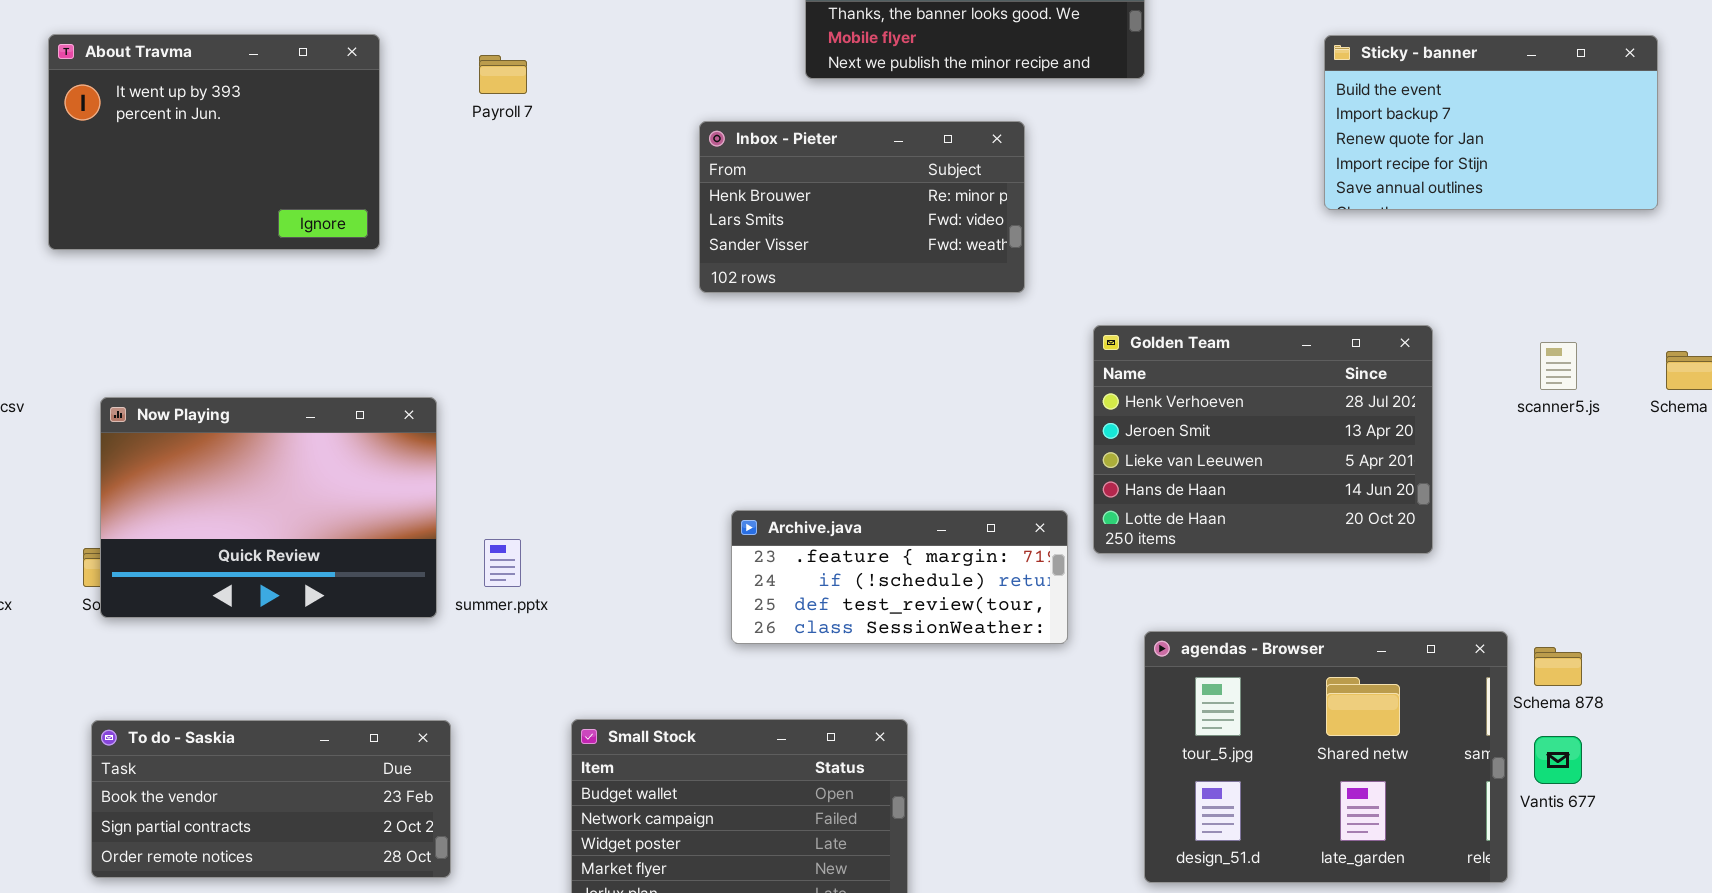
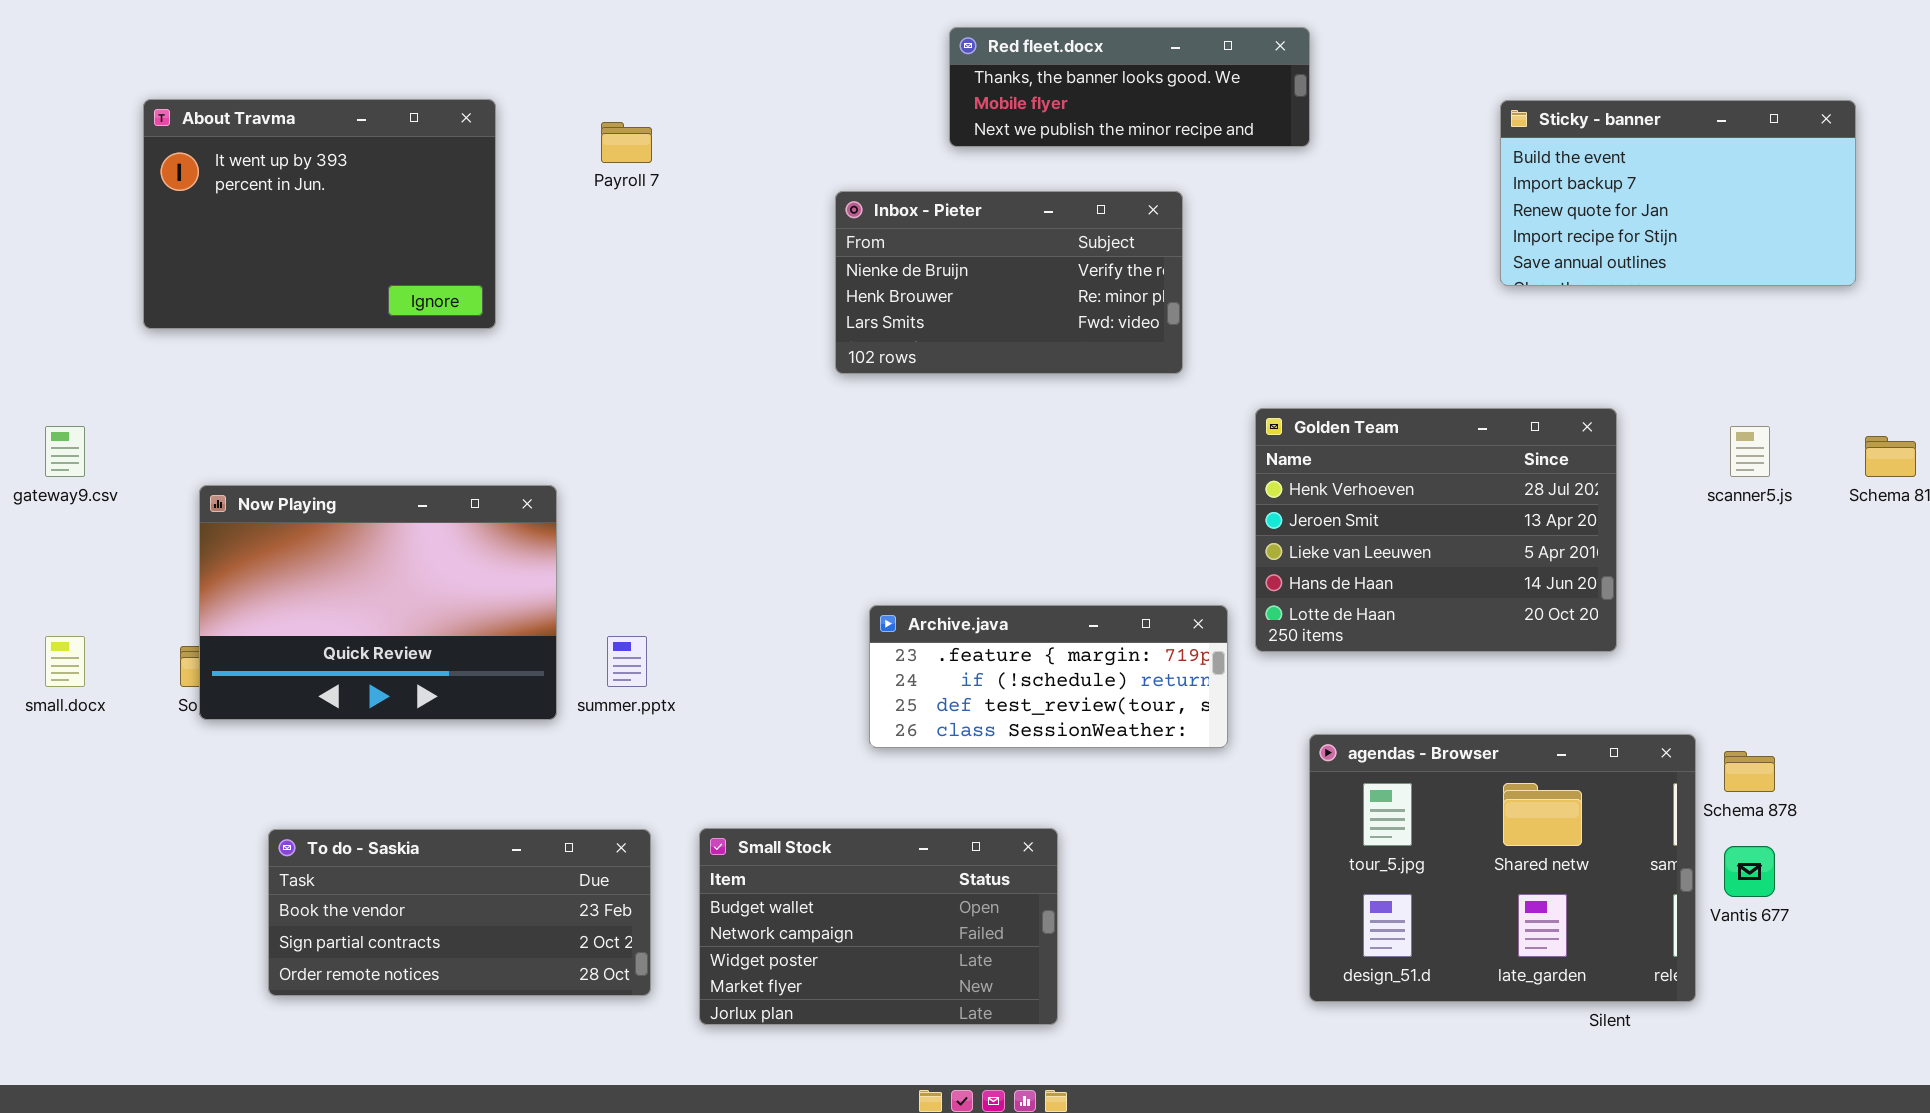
Inbox - Pieter: [699,121,1025,293] -> [835,191,1183,374], scrolled up 1 row
To do - Saskia: [91,720,451,878] -> [268,829,651,996], moved

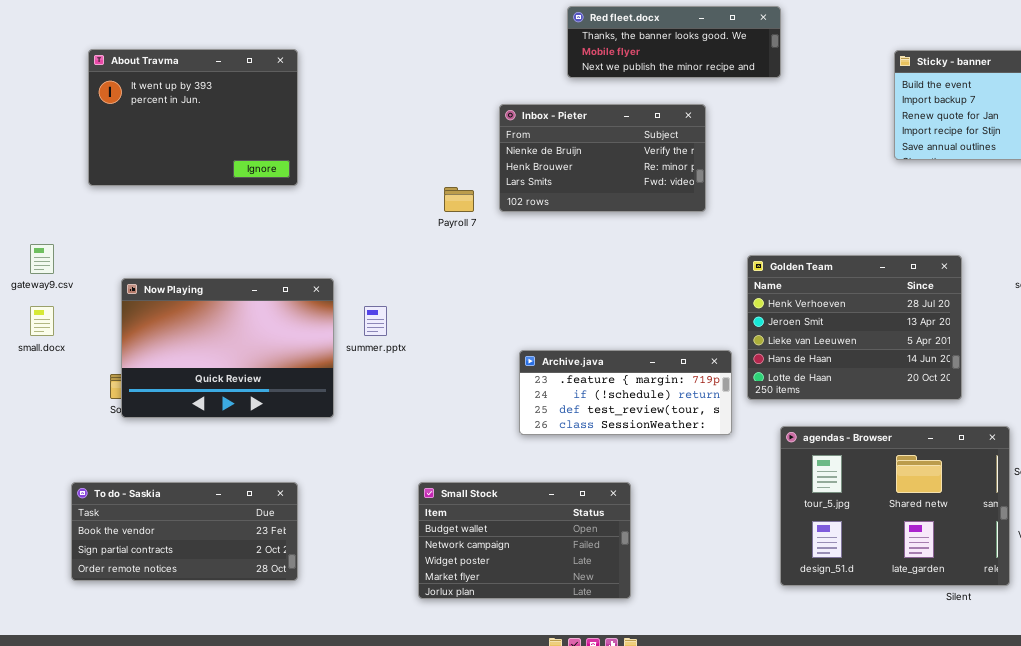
Payroll 7: [601,122,652,163] -> [444,187,474,212], moved
Golden Team: [1255,408,1617,652] -> [747,255,962,400], moved
small.docx: [45,636,85,687] -> [30,306,54,336], moved
summer.pptx: [607,636,647,687] -> [364,306,387,336], moved
To do - Saskia: [268,829,651,996] -> [71,482,298,581], moved

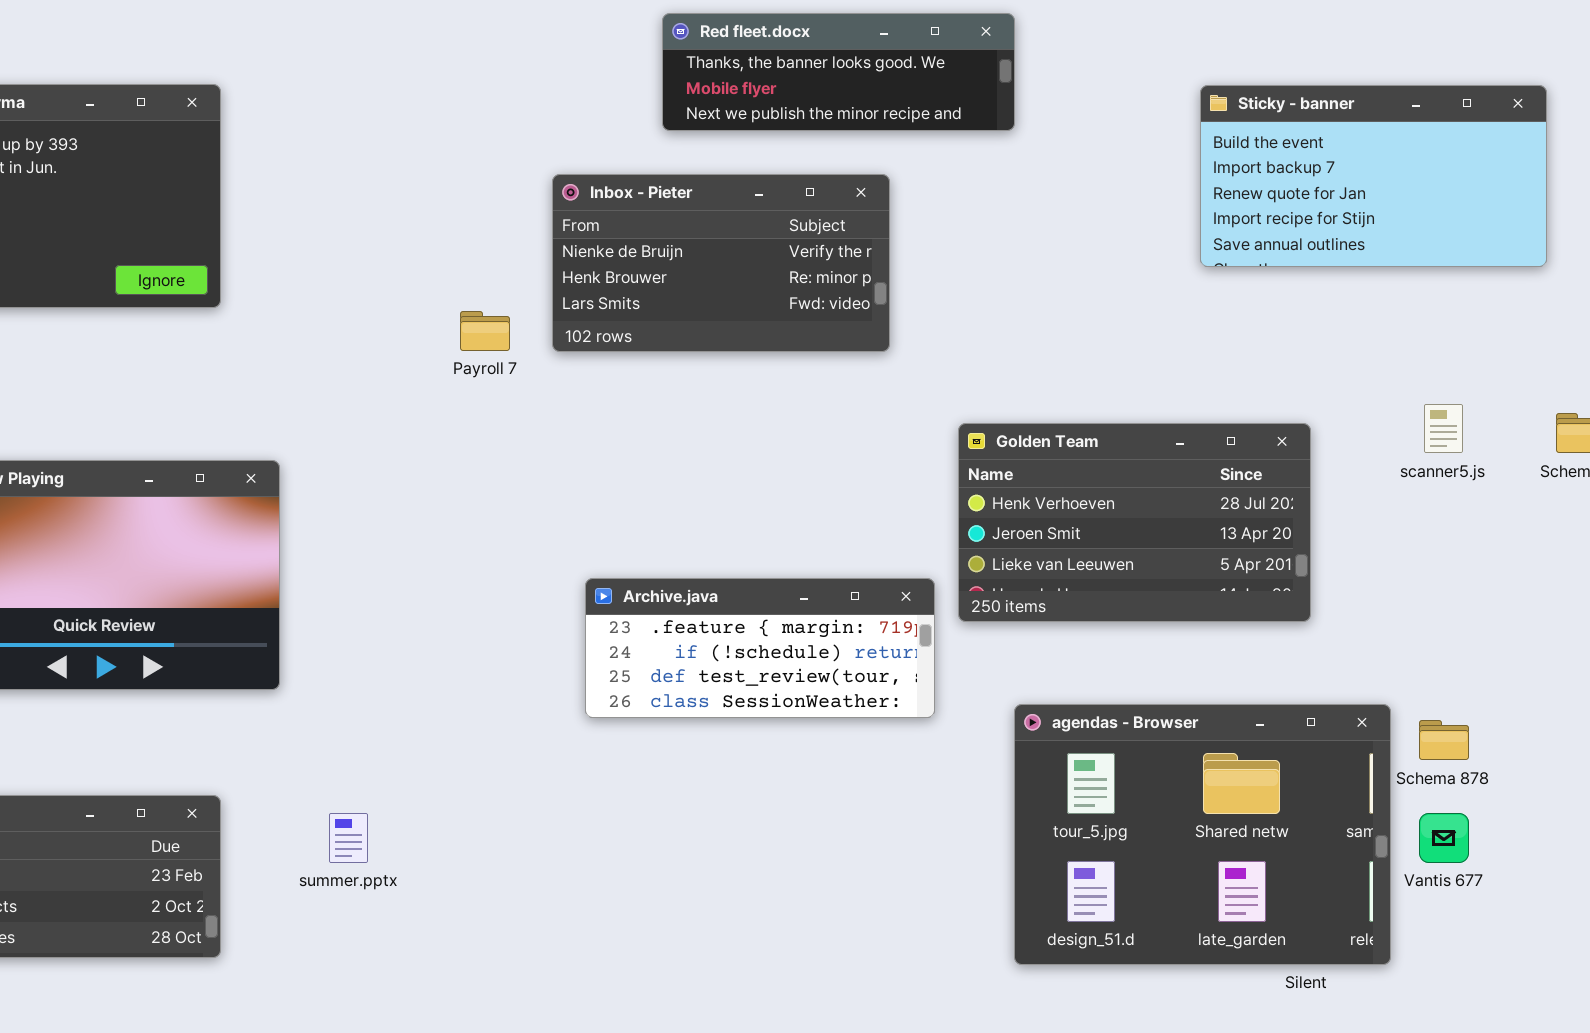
Golden Team: [747,255,962,400] -> [958,423,1311,622], resized
summer.pptx: [364,306,387,336] -> [329,813,368,863], moved
Small Stock: [418,482,631,599] -> none, closed

